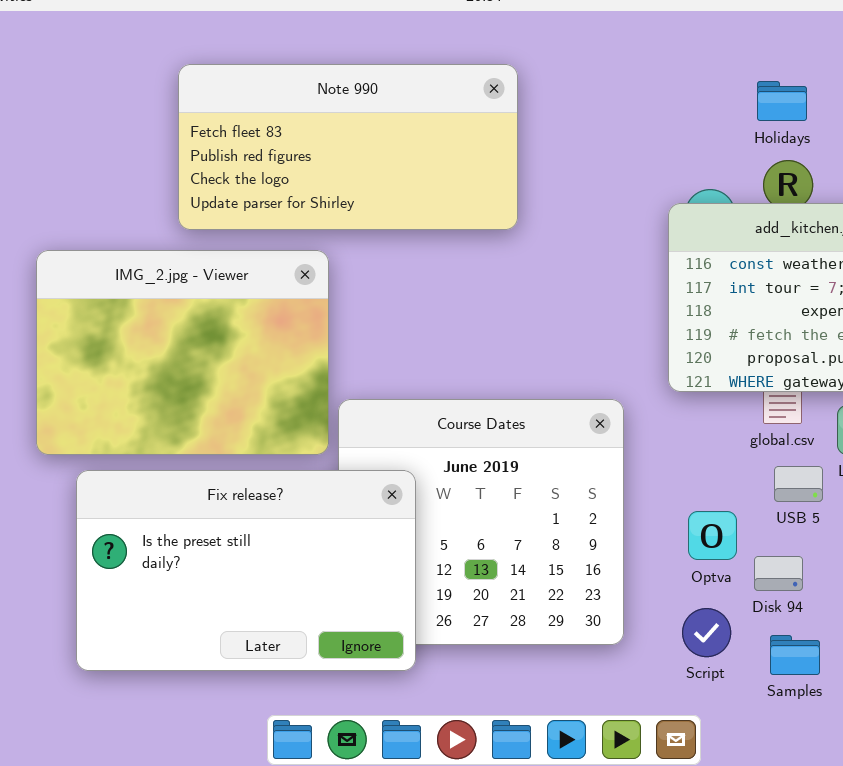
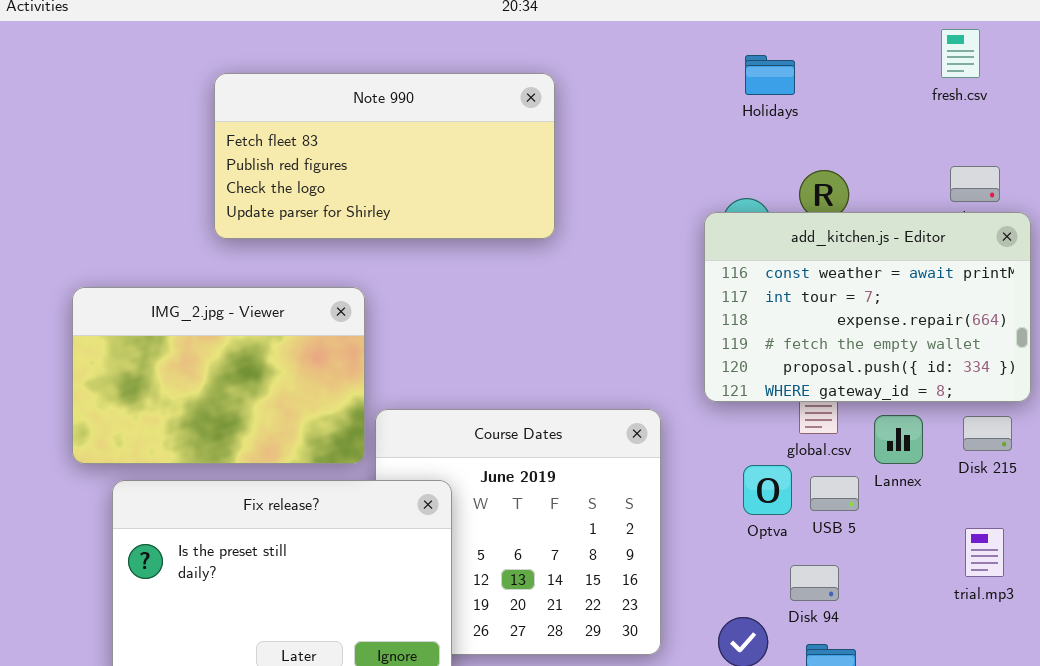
Holidays: [757,81,807,121] -> [745,55,795,95], moved
IMG_2.jpg - Viewer: [36,250,329,455] -> [72,287,365,464], resized
Optva: [688,511,737,560] -> [743,465,792,515], moved

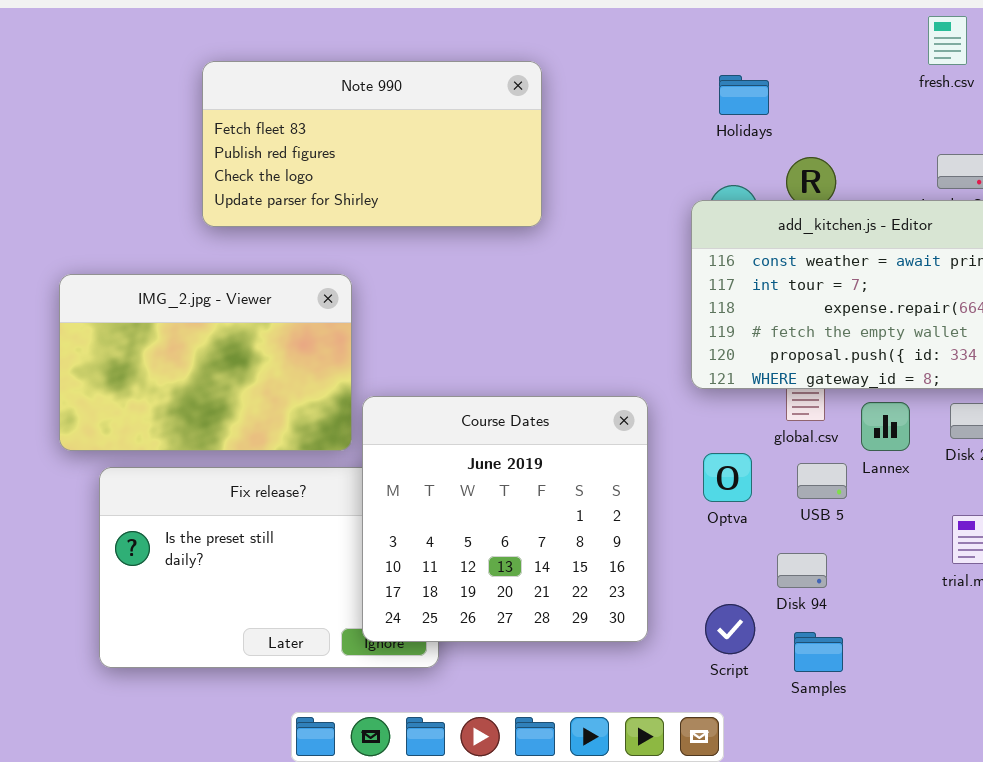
Holidays: [745,55,795,95] -> [719,75,769,115], moved
Course Dates: [375,409,661,655] -> [362,396,648,642], raised
Optva: [743,465,792,515] -> [703,453,752,502], moved

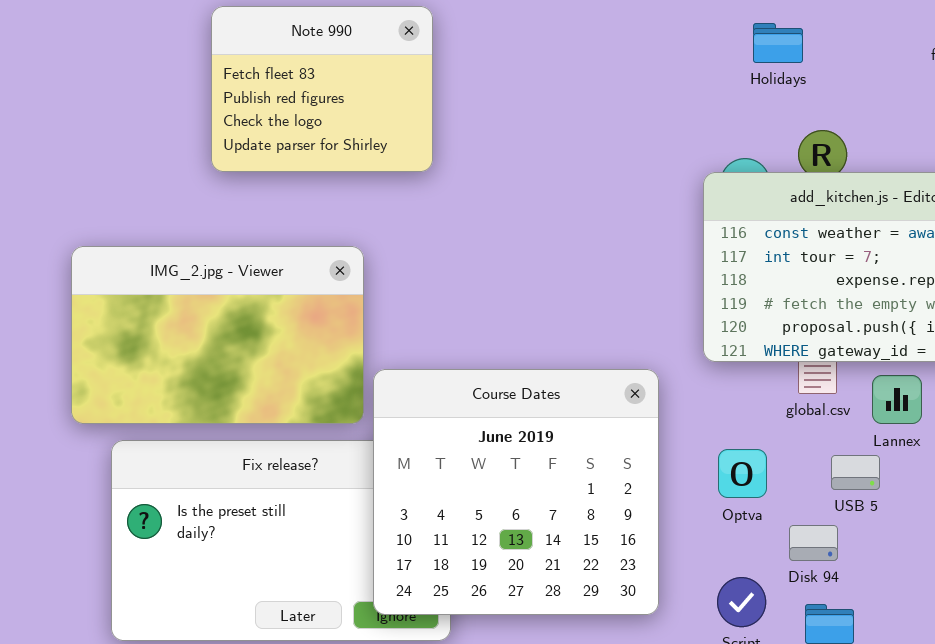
Note 990: [202,61,542,227] -> [211,6,433,172], moved, resized
Holidays: [719,75,769,115] -> [753,23,803,63], moved
Optva: [703,453,752,502] -> [718,449,767,498], moved
USB 5: [797,463,847,499] -> [831,455,880,490], moved

